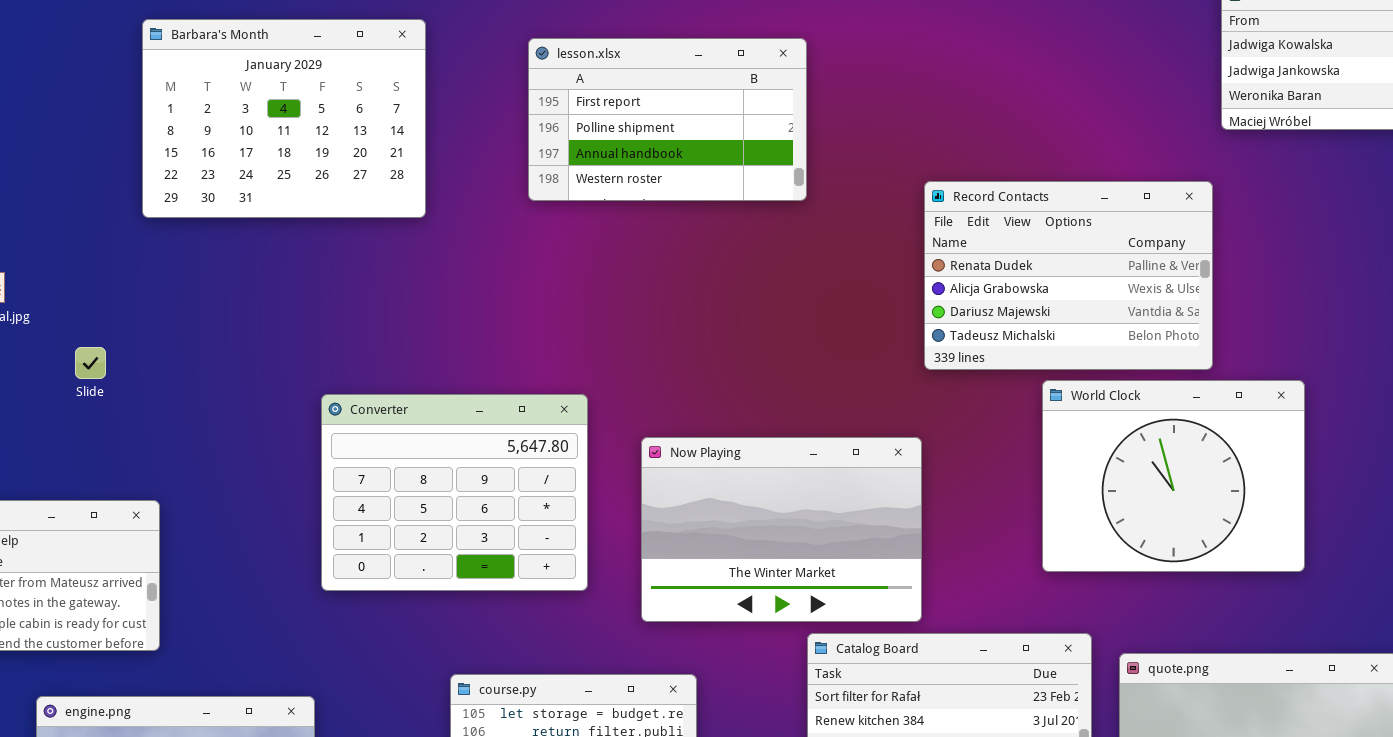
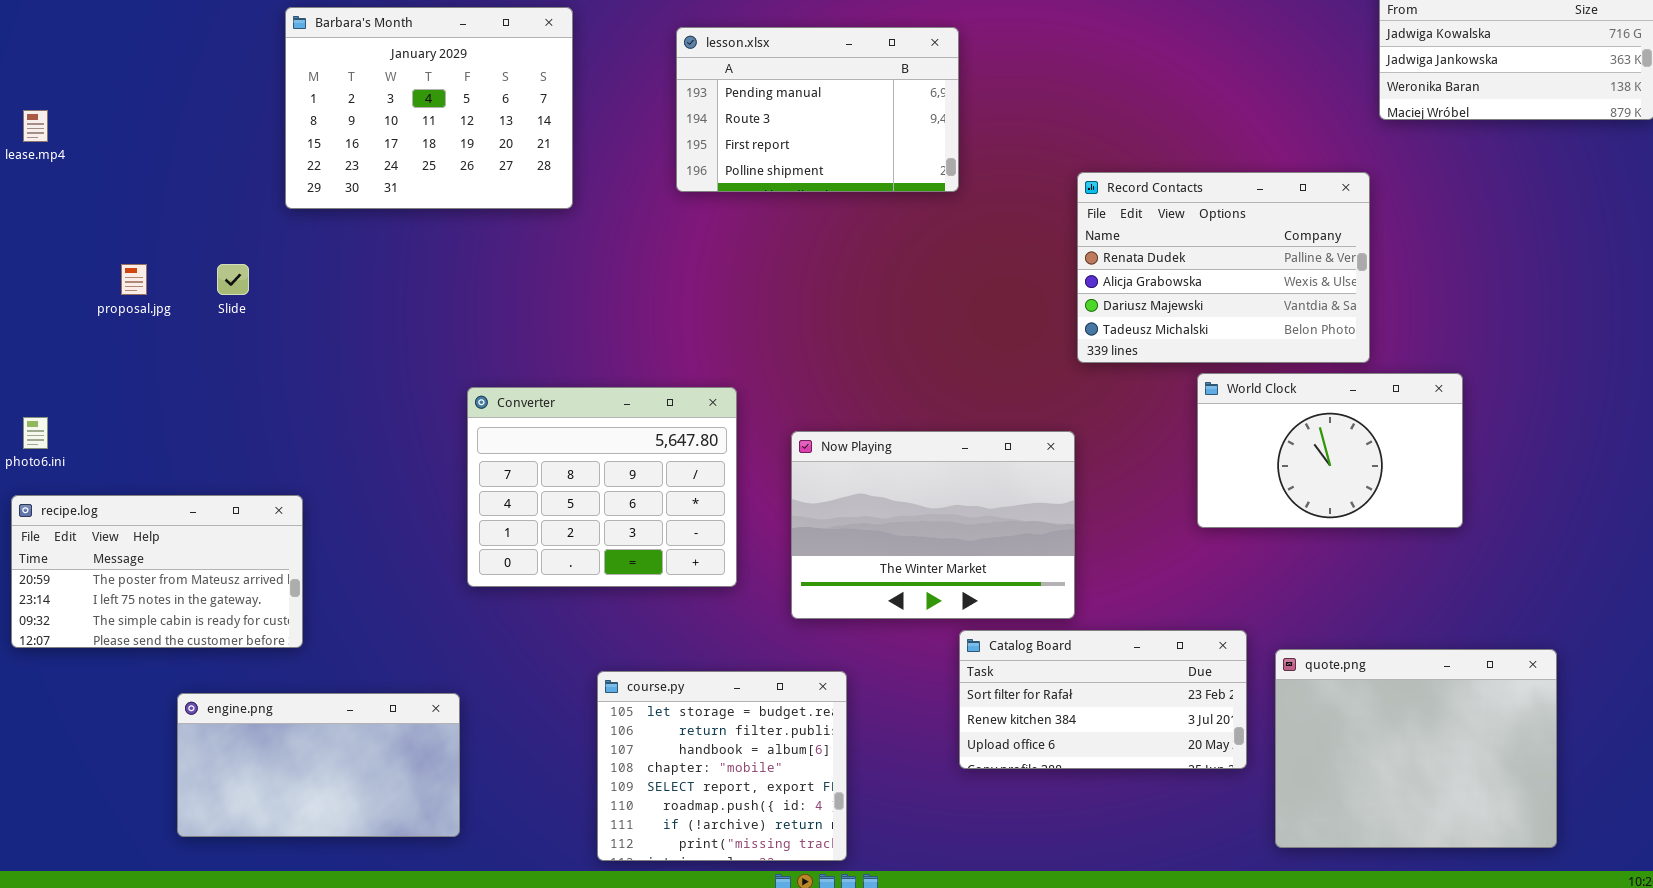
lesson.xlsx: [528,38,807,201] -> [676,27,959,192], scrolled up 2 rows
Slide: [75,347,106,379] -> [217,264,249,295], moved
World Clock: [1042,380,1305,572] -> [1197,373,1463,528], resized

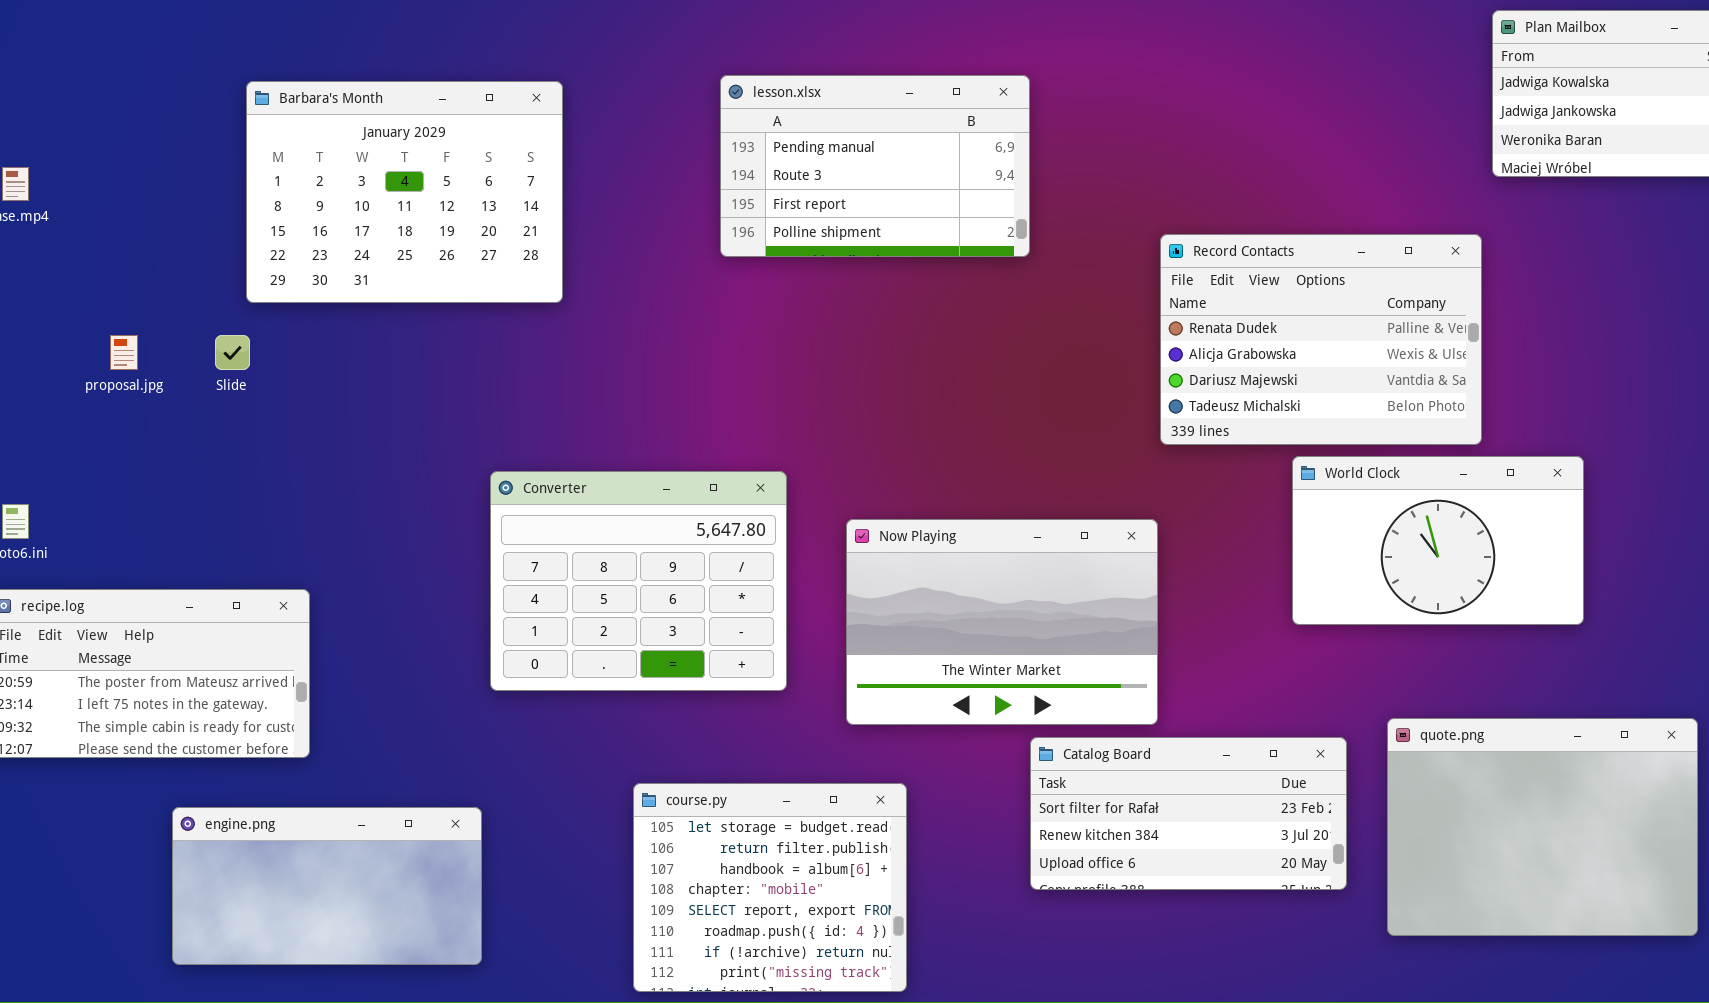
Barbara's Month: [285,7,573,209] -> [246,81,563,303], moved
quote.png: [1275,649,1557,848] -> [1387,718,1698,936], moved

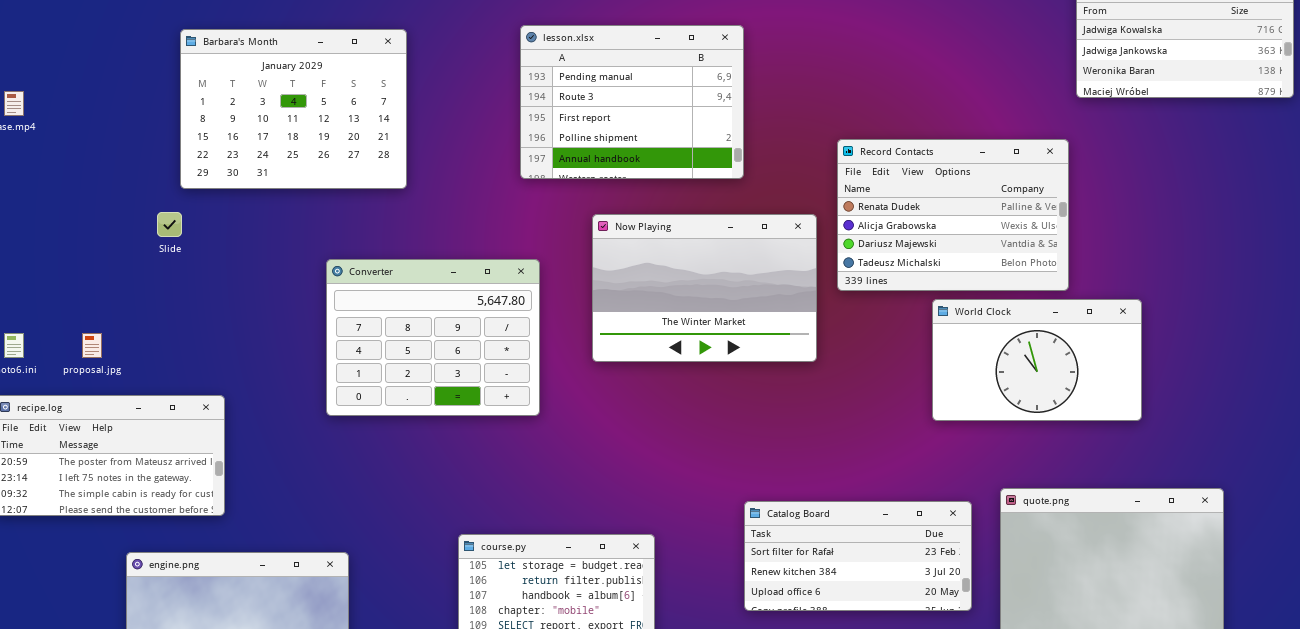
lesson.xlsx: [720,75,1030,257] -> [520,25,744,179], resized
proposal.jpg: [110,335,138,370] -> [82,333,102,358], moved
Converter: [490,471,787,691] -> [326,259,540,416], moved
Now Playing: [846,519,1158,725] -> [592,214,817,362], moved

